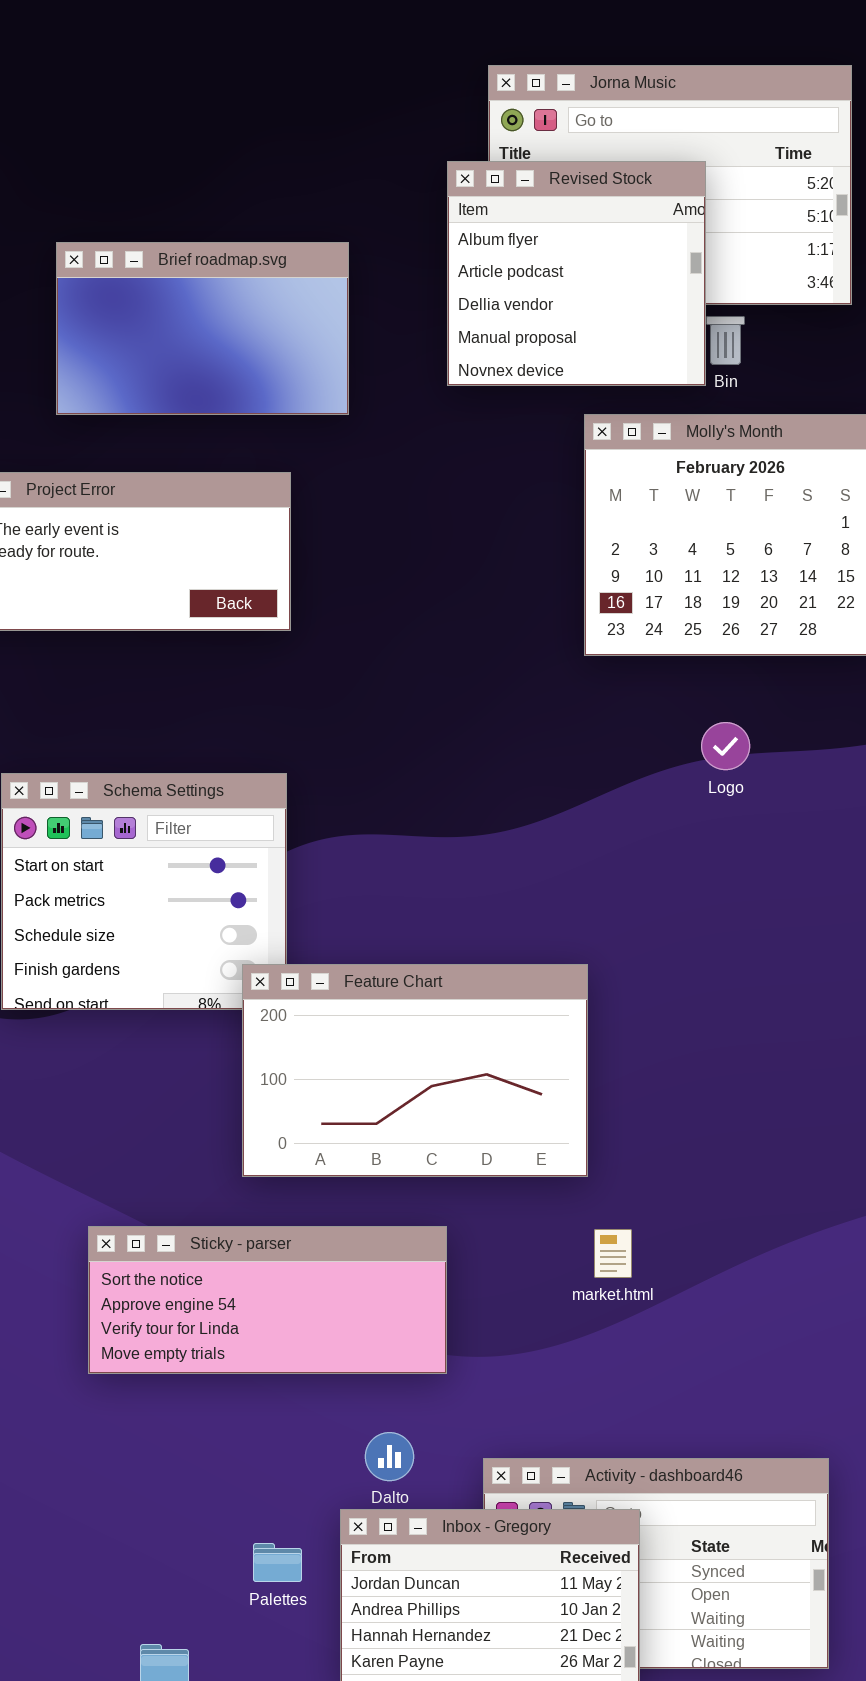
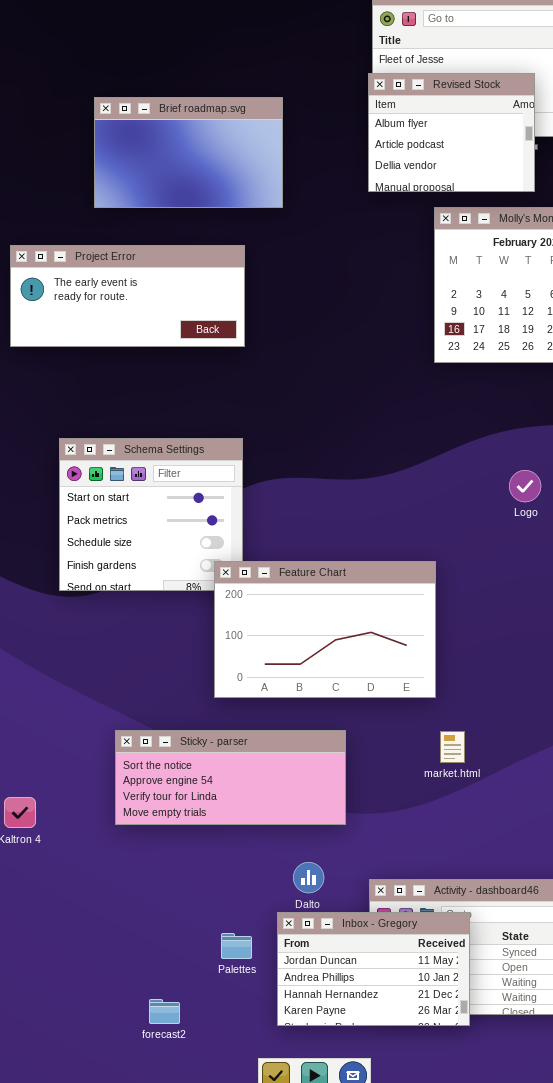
Revised Stock: [447,161,706,386] -> [368,73,535,192], moved, resized
Logo: [701,722,750,770] -> [509,470,541,502], moved

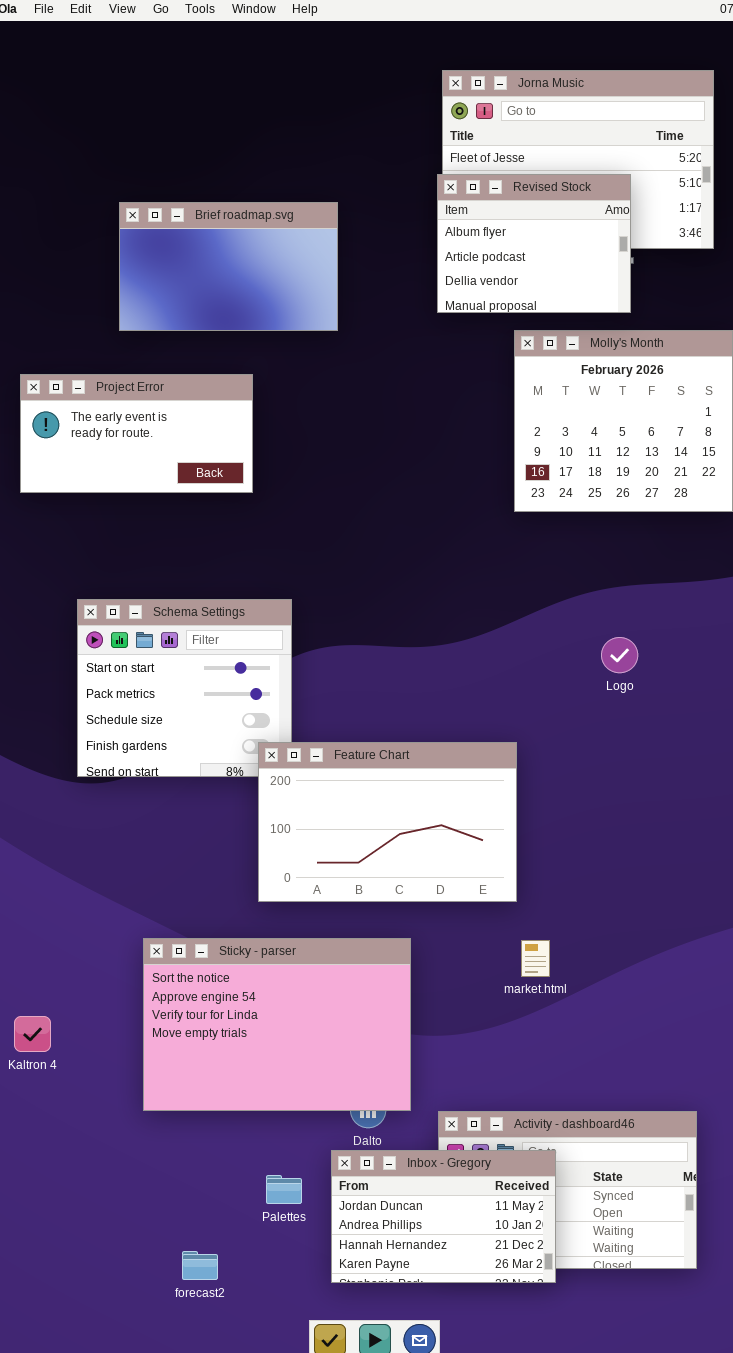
Project Error: [10,245,245,347] -> [20,374,253,493], resized
Sticky - parser: [115,730,346,825] -> [143,938,411,1111], resized

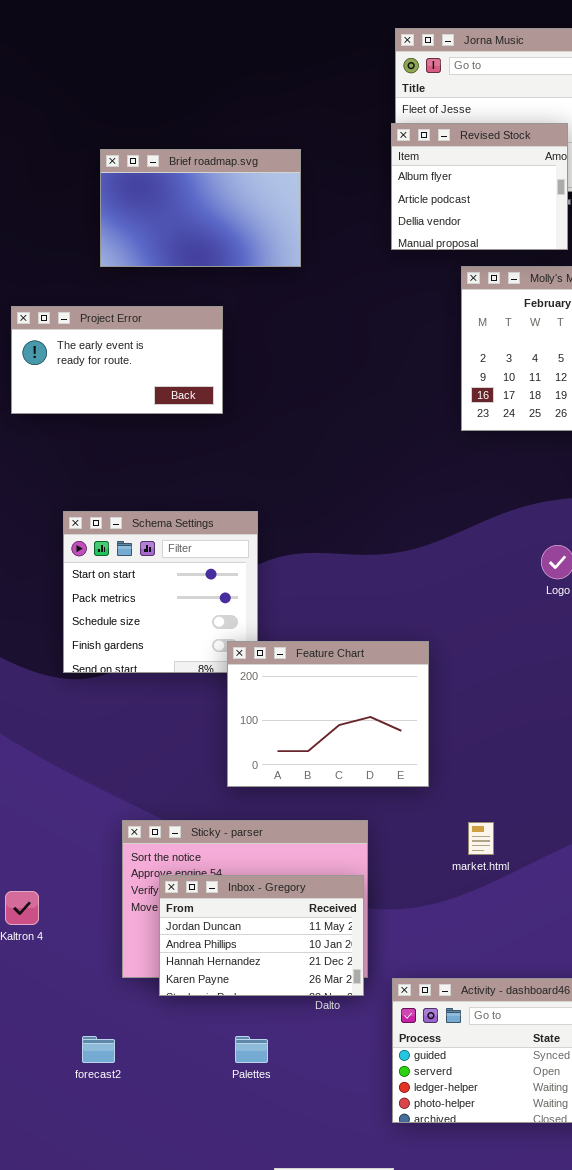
Feature Chart: [258,742,517,902] -> [227,641,429,787], resized
Inbox - Gregory: [331,1150,556,1283] -> [159,875,364,996], moved
forecast2: [182,1251,218,1280] -> [82,1036,115,1063], moved

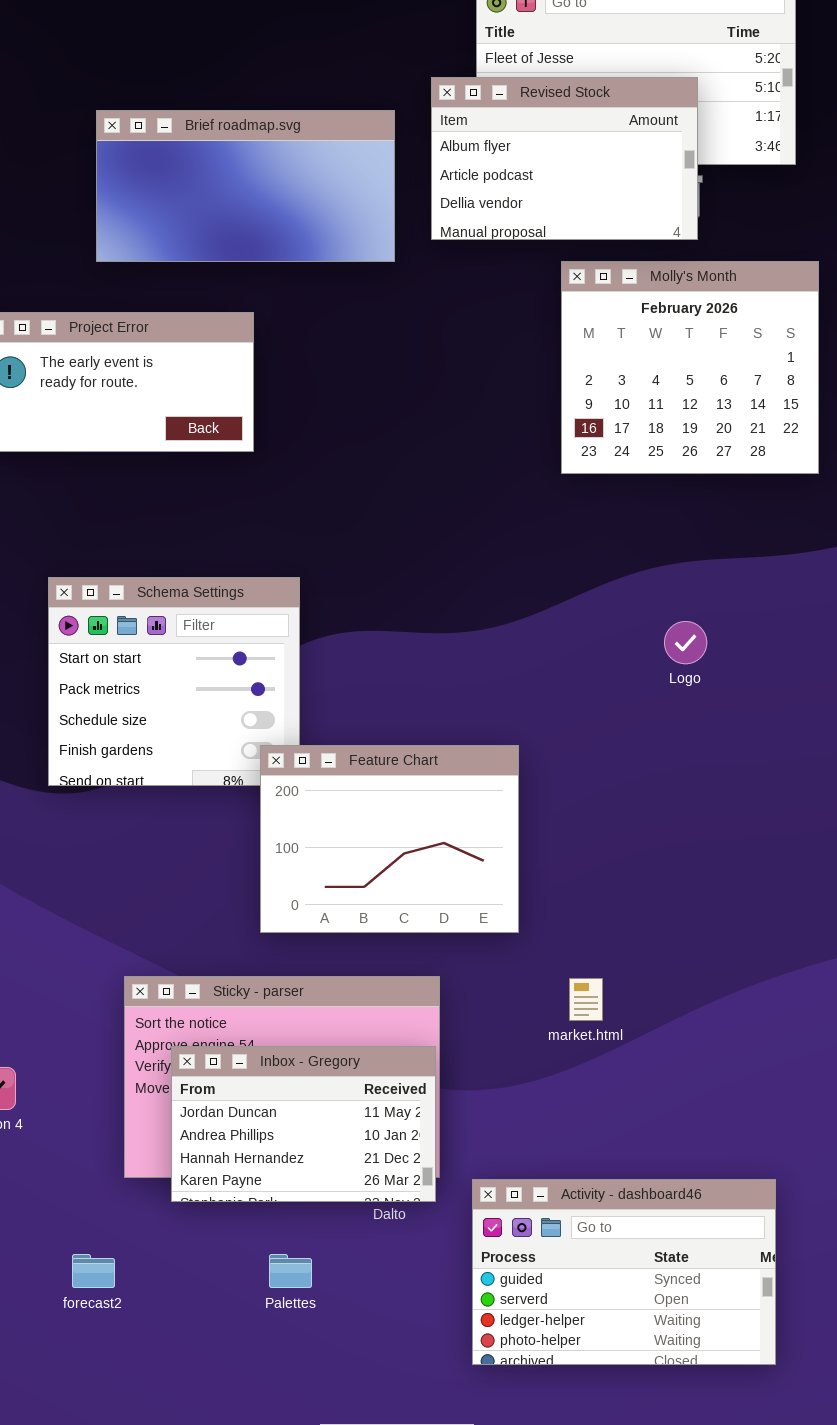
Revised Stock: [391,123,568,250] -> [431,77,698,240], resized
Brief roadmap.svg: [100,149,301,267] -> [96,110,395,262], resized

